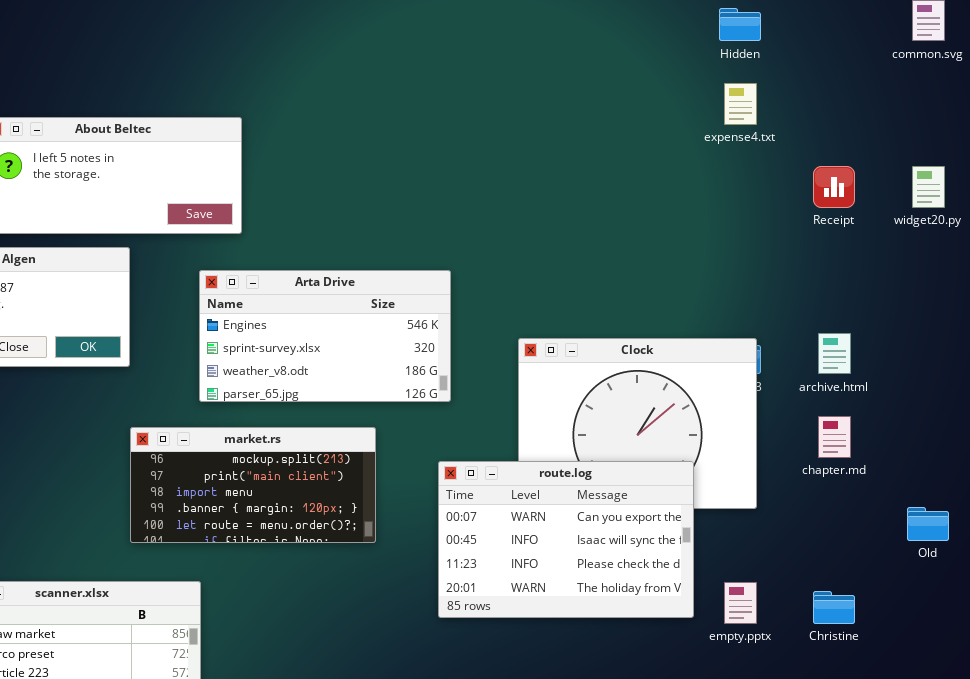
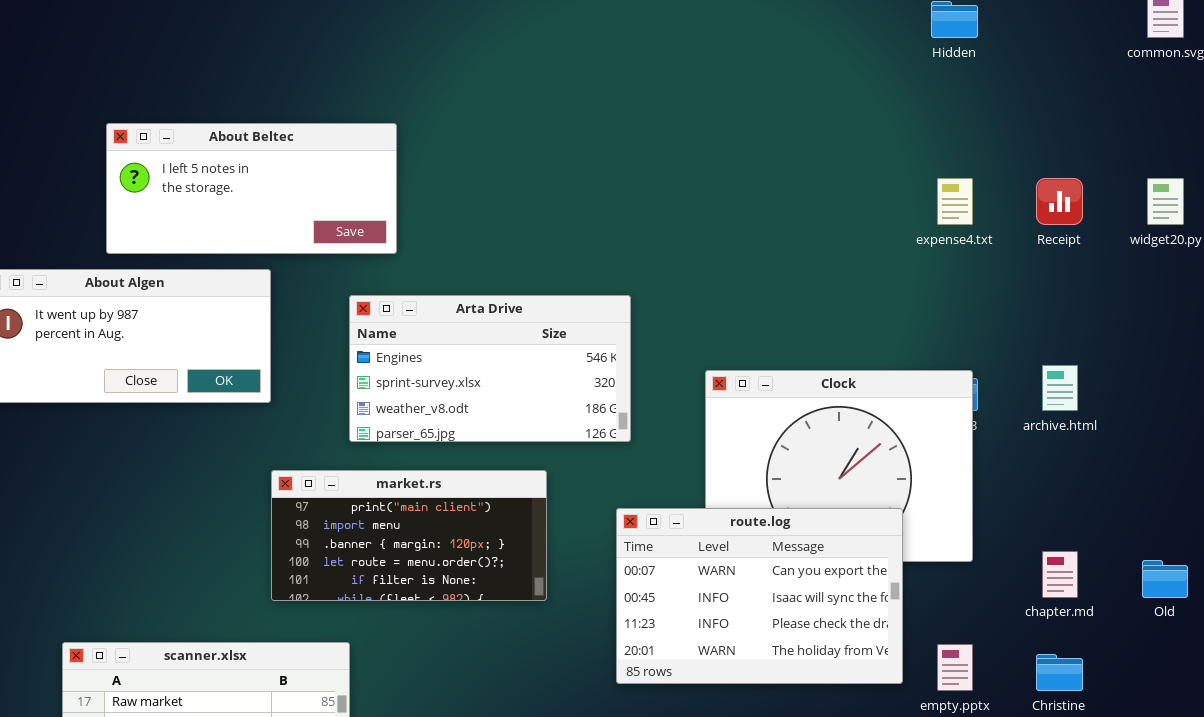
expense4.txt: [724,83,757,125] -> [937,178,973,225], moved
chapter.md: [818,416,851,458] -> [1042,551,1078,598], moved
market.rs: [130,427,376,543] -> [271,470,547,601], scrolled down 1 row

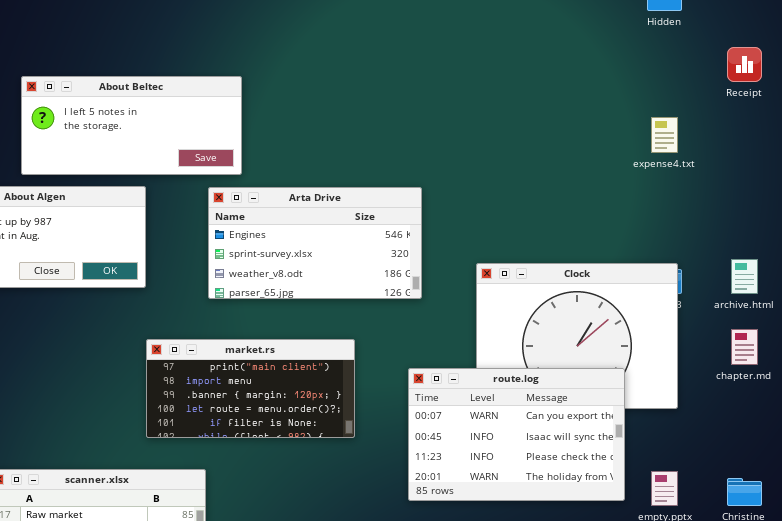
Receipt: [1036,178,1083,225] -> [727,47,762,82], moved
Arta Drive: [349,295,631,442] -> [208,187,422,299], moved
chapter.md: [1042,551,1078,598] -> [731,329,758,365], moved

